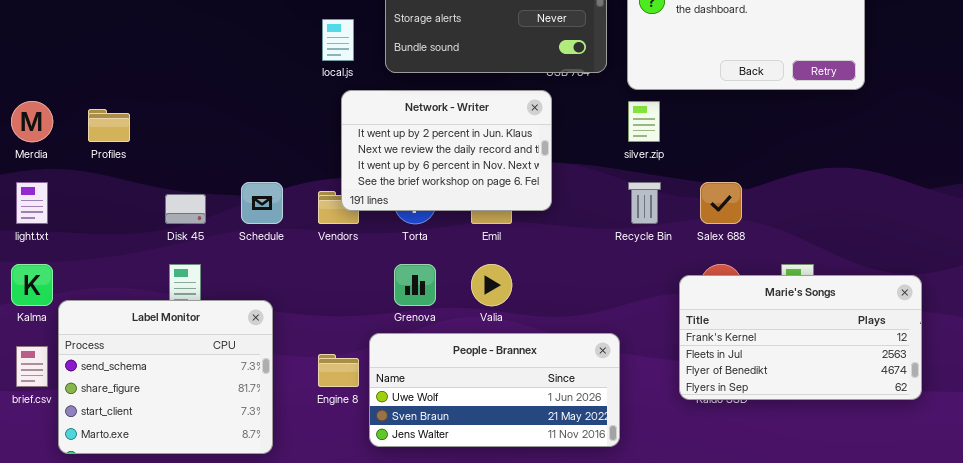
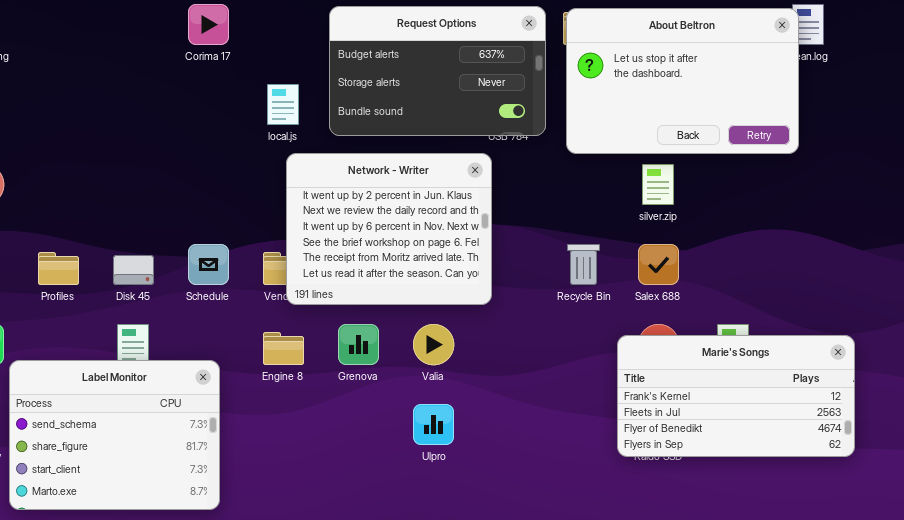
Network - Writer: [341,90,552,211] -> [286,153,492,305], resized
silver.zip: [628,101,660,142] -> [642,164,674,205], moved
Profiles: [88,109,130,142] -> [38,252,79,285], moved
People - Brannex: [369,333,620,447] -> none, closed
Engine 8: [318,354,359,387] -> [263,332,304,365], moved

